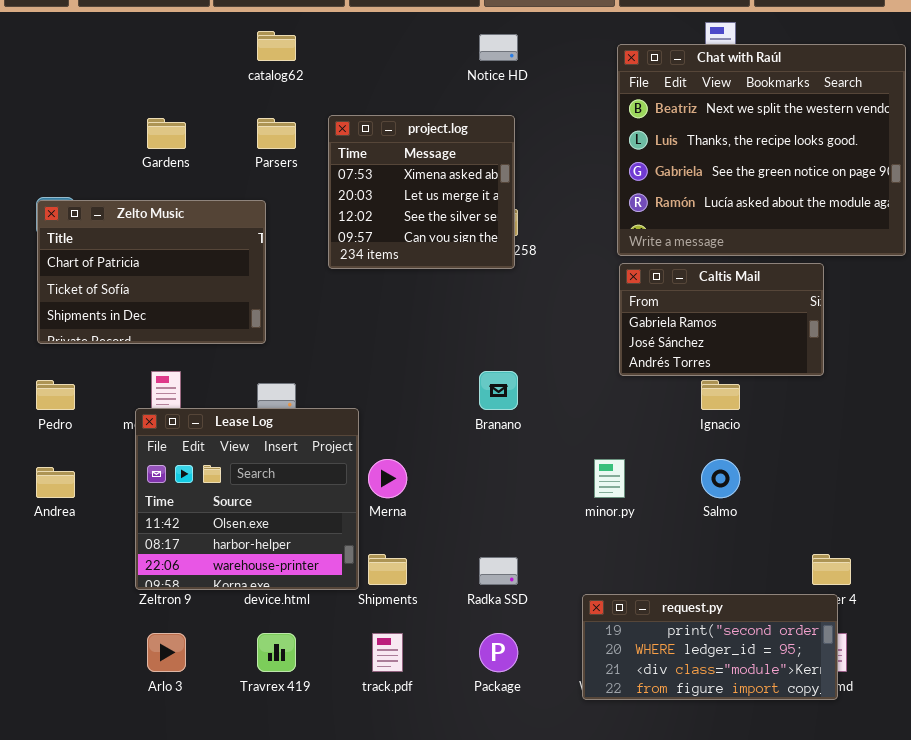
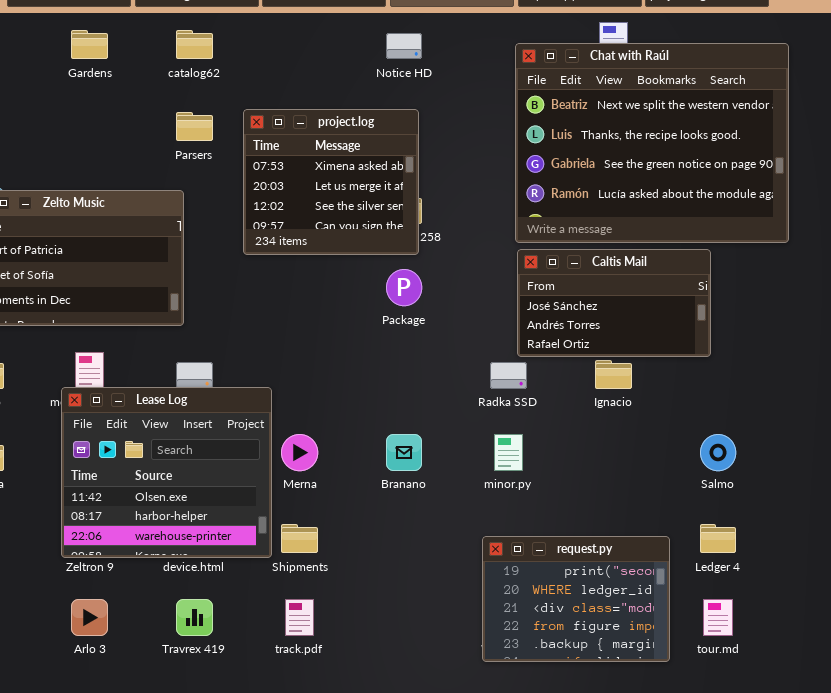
Gardens: [147,118,186,149] -> [71,30,108,59], moved
Caltis Mail: [619,263,824,376] -> [517,249,711,357], scrolled down 1 row
Branano: [479,371,518,410] -> [386,434,422,471], moved
Salmo: [701,459,740,498] -> [700,434,736,471], moved
Radka SSD: [479,557,518,585] -> [490,362,527,389], moved
request.py: [582,594,838,700] -> [482,536,670,662], resized
Package: [479,633,518,672] -> [386,269,422,306], moved

